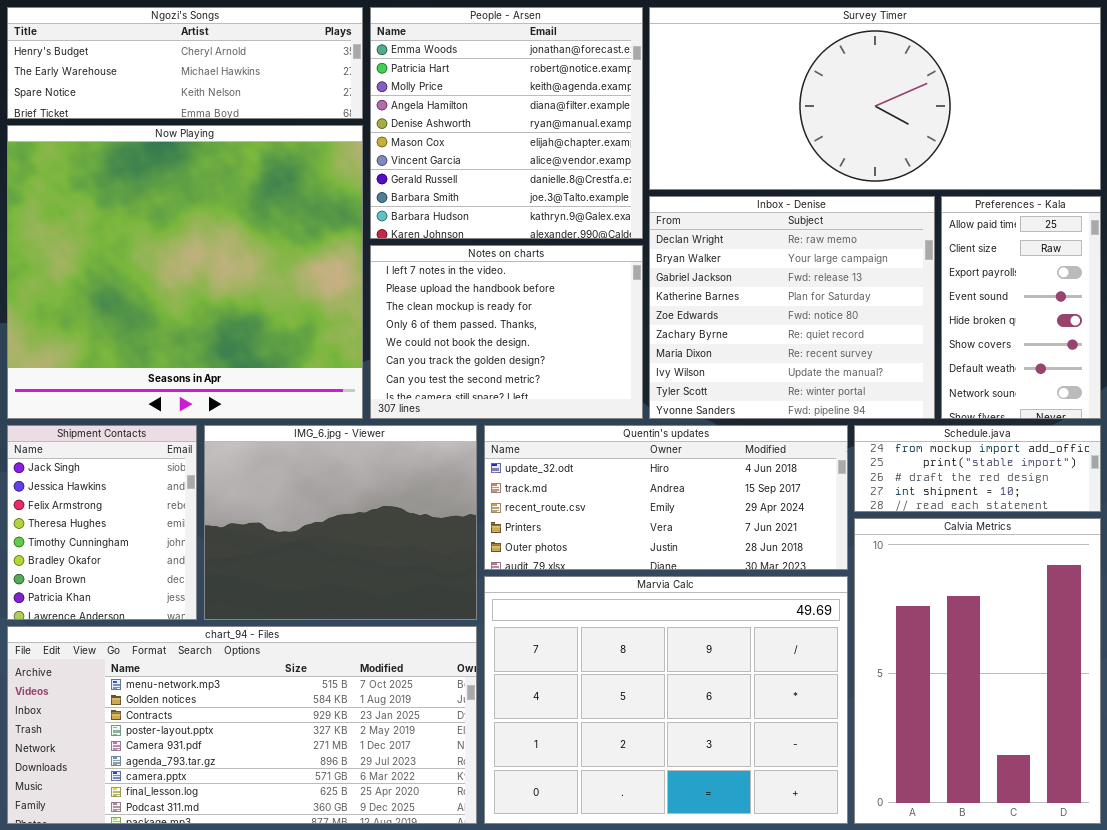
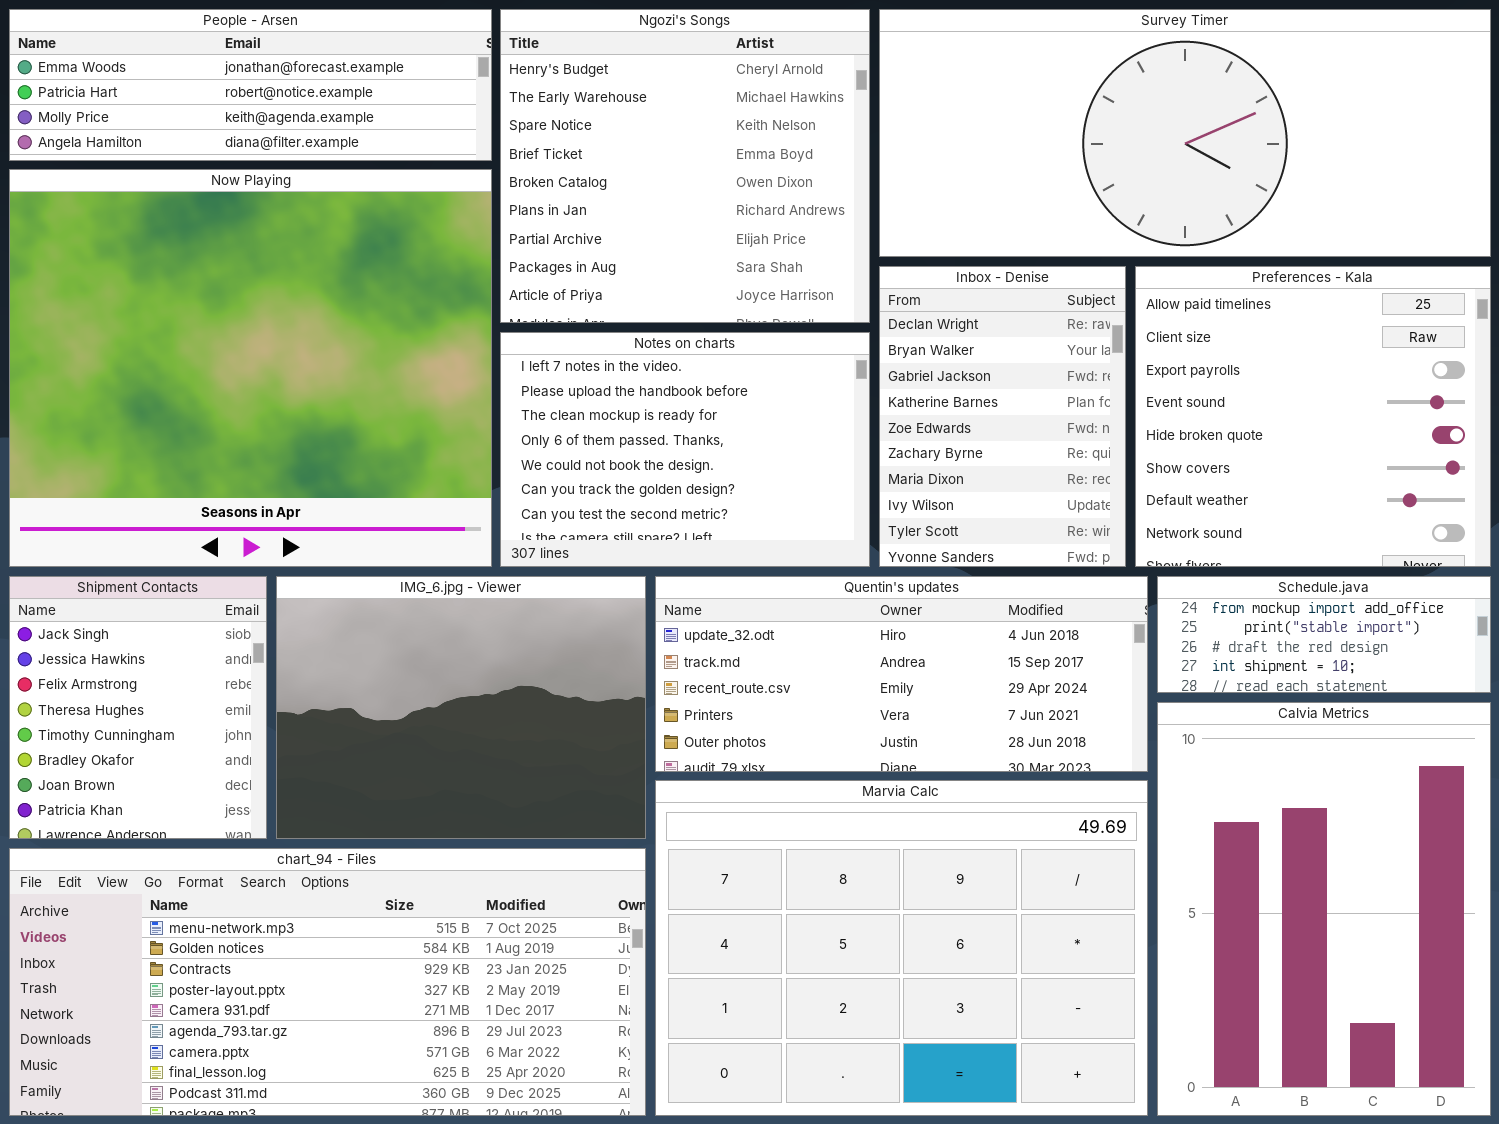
Ngozi's Songs: [7,7,363,119] -> [500,9,870,323], moved, resized
People - Arsen: [370,7,643,239] -> [9,9,492,161], moved, resized
Inbox - Denise: [649,196,935,419] -> [879,266,1126,567], resized
Preferences - Kala: [941,196,1101,419] -> [1135,266,1491,567], resized

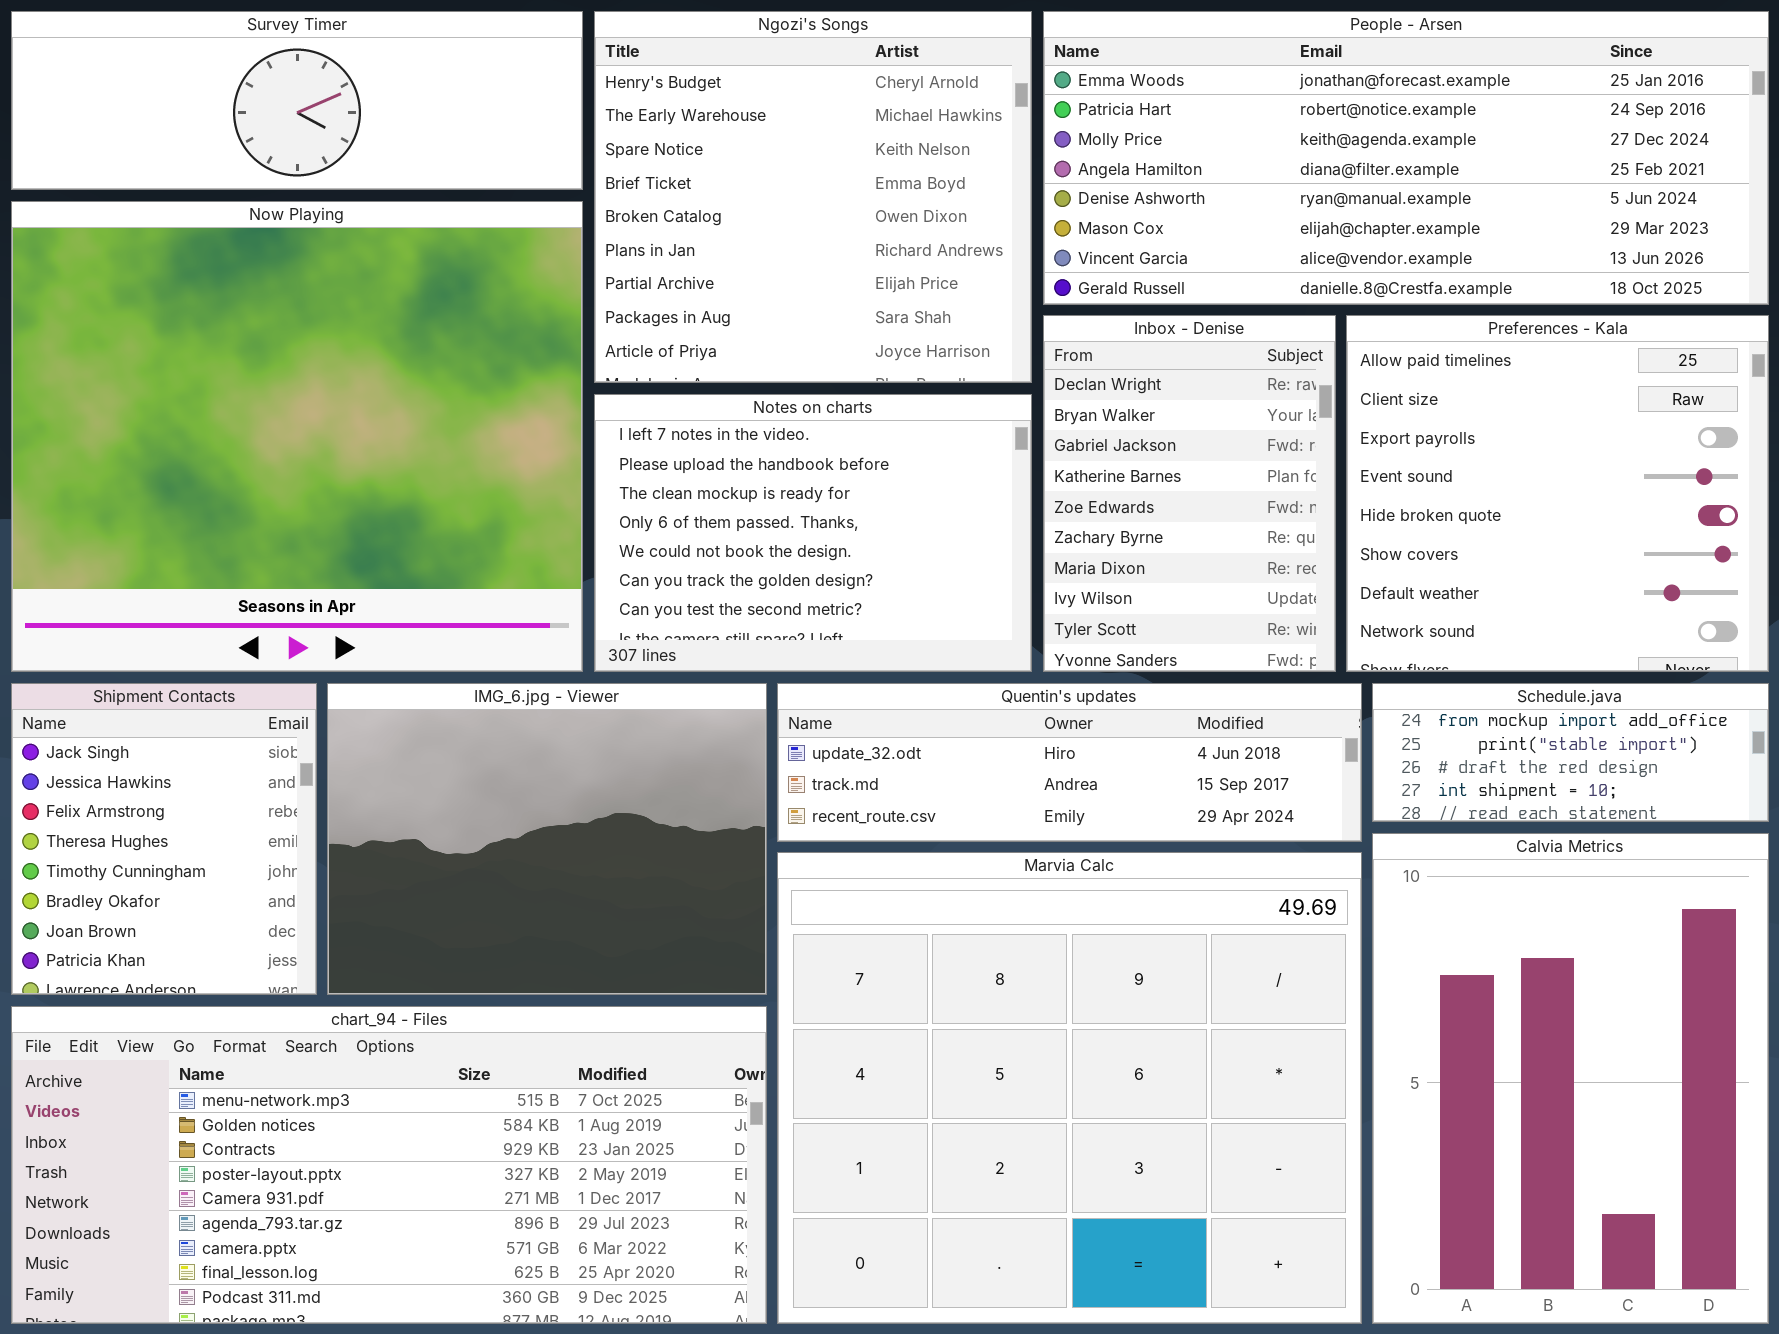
People - Arsen: [9,9,492,161] -> [1043,11,1769,305], moved, resized
Survey Timer: [879,9,1491,257] -> [11,11,583,190], moved, resized
Quentin's updates: [655,576,1148,772] -> [777,683,1362,842], resized
Marvia Calc: [655,780,1148,1116] -> [777,852,1362,1324], resized

